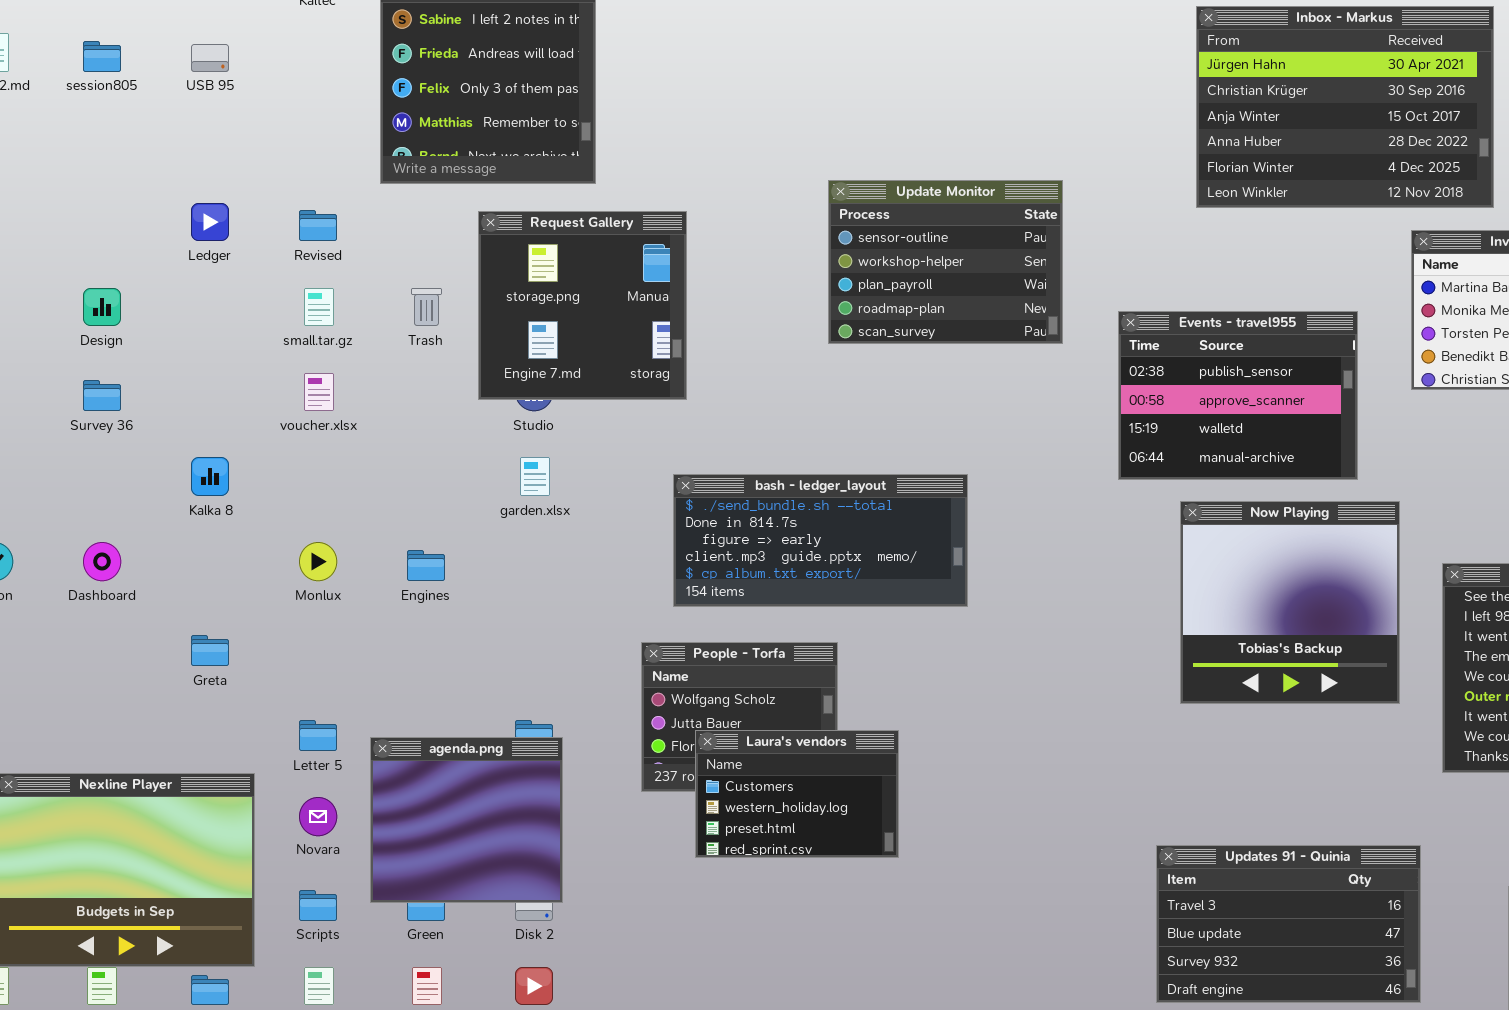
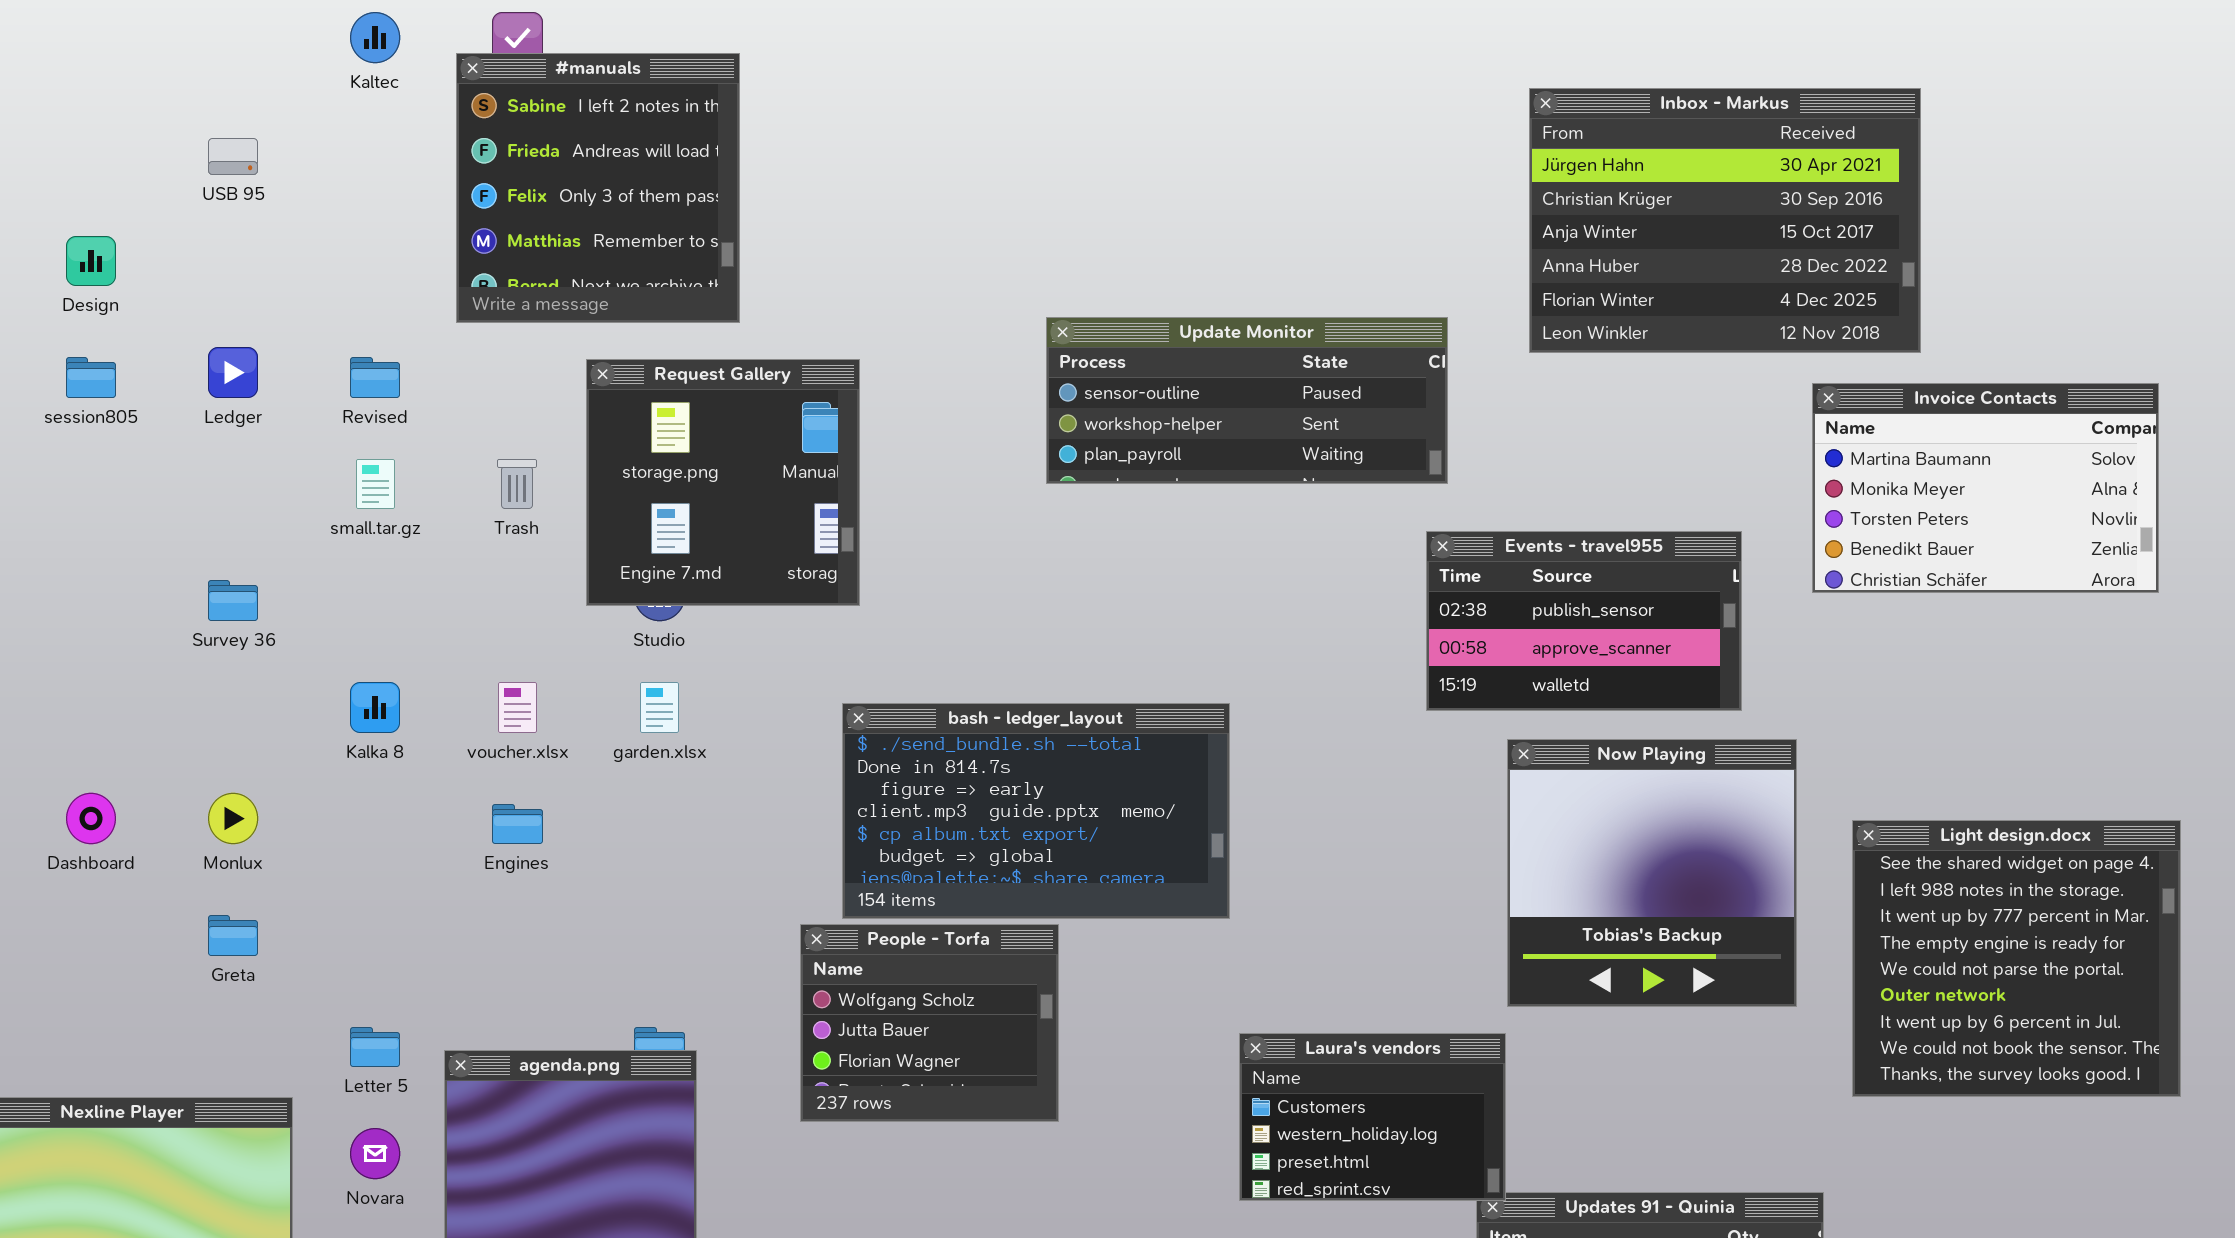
session805: [83,41,121,72] -> [66,357,116,398], moved
Update Monitor: [828,180,1063,344] -> [1046,317,1448,484], resized
Design: [83,288,121,326] -> [66,236,116,286], moved
Events - travel955: [1118,311,1358,480] -> [1426,531,1742,711], resized
voucher.xlsx: [304,373,334,411] -> [498,682,537,733], moved
Survey 36: [83,380,121,411] -> [208,580,258,621], moved
Kalka 8: [191,457,229,496] -> [350,682,400,733], moved
bash - ledger_layout: [673,474,968,607] -> [842,703,1230,919], resized
Monlux: [299,542,337,581] -> [208,793,258,844], moved
Laura's vendors: [695,730,899,858] -> [1239,1033,1506,1201], moved

